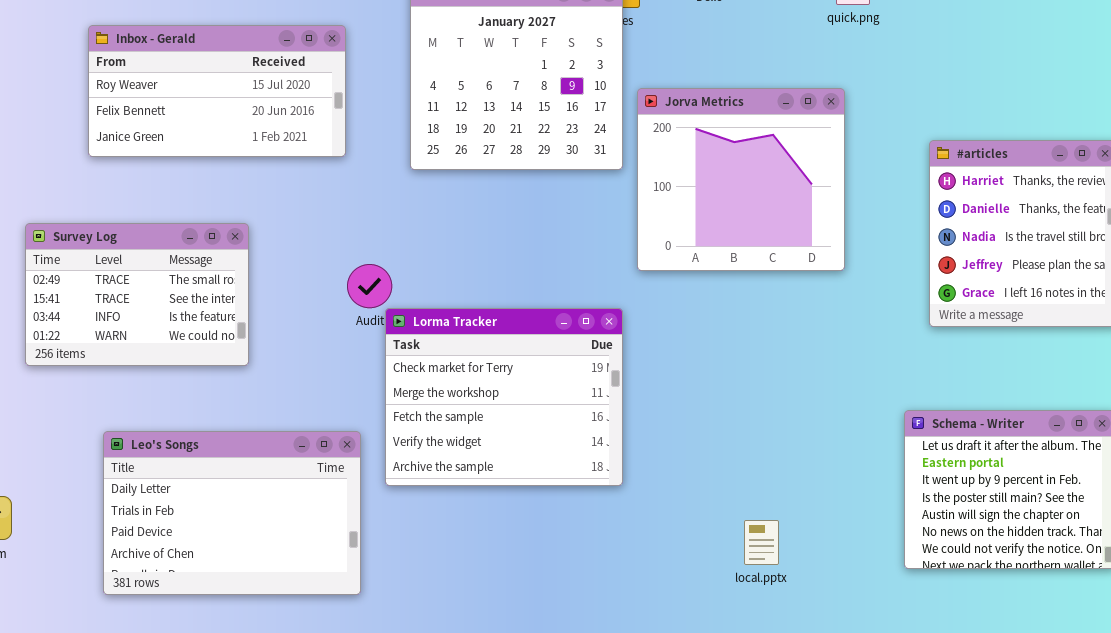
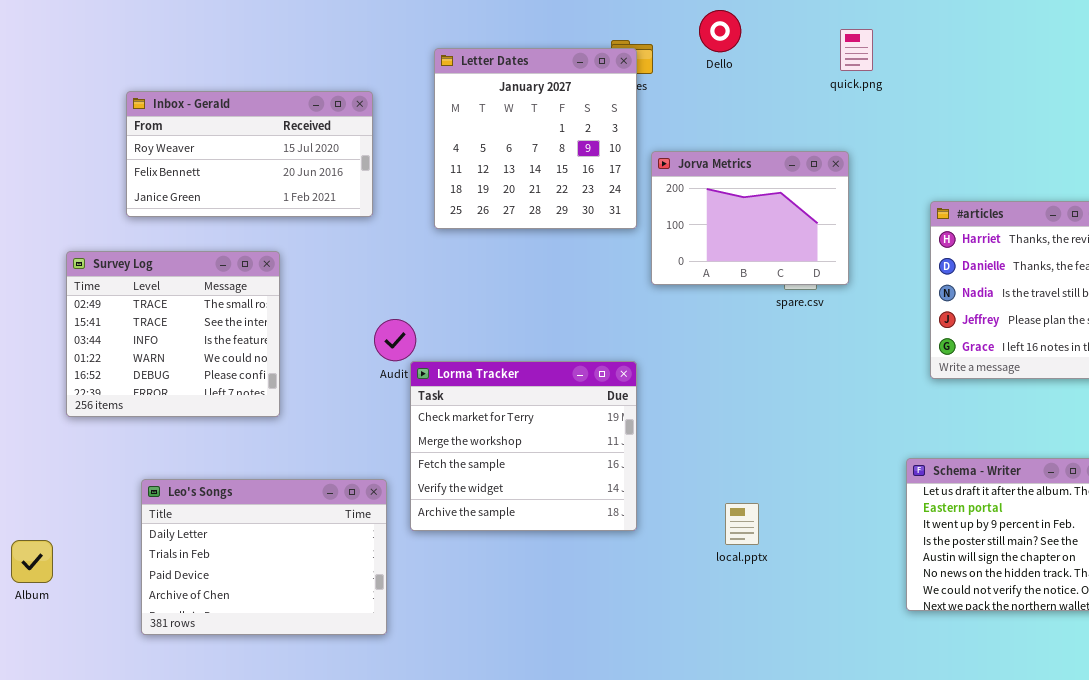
Jorva Metrics: [637,88,845,271] -> [651,151,849,285], resized
Survey Log: [25,223,249,366] -> [66,251,280,417], resized
local.pptx: [744,520,779,565] -> [725,503,759,545], moved

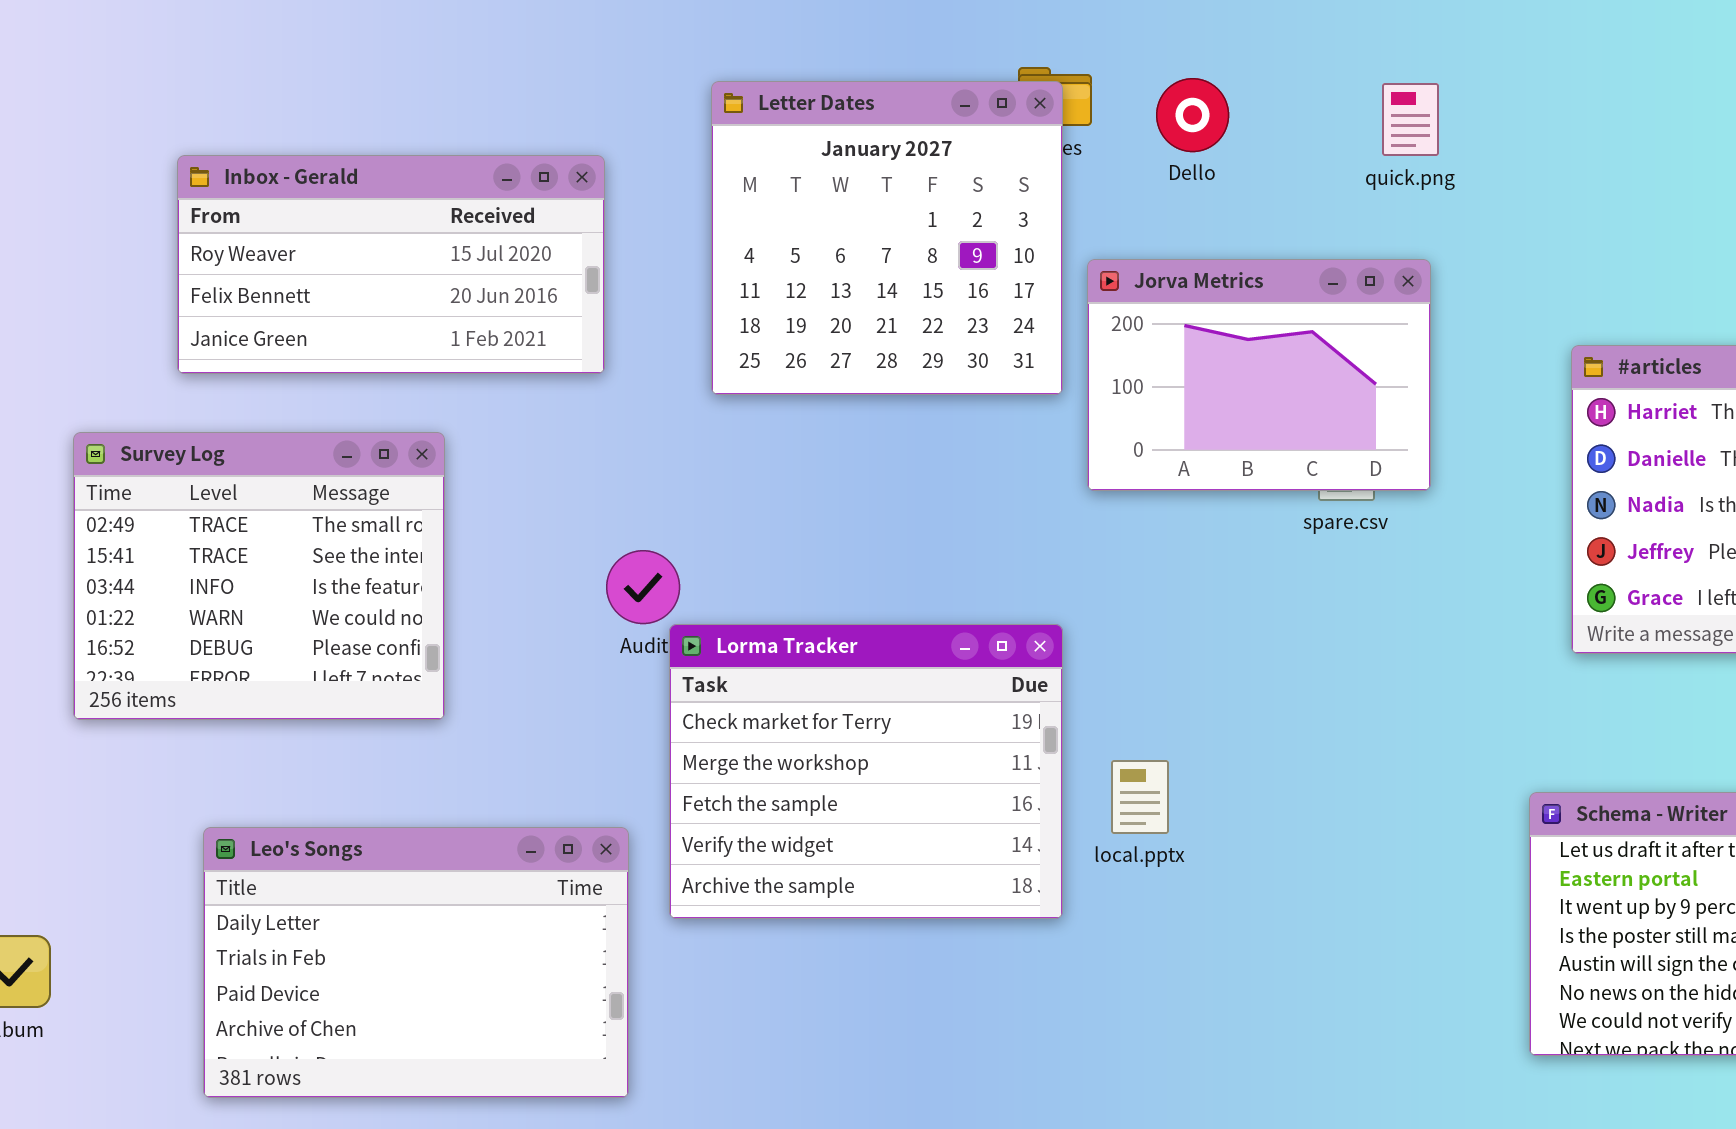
Dello: [699,10,741,52] -> [1156,78,1229,152], moved
quick.png: [840,29,873,71] -> [1382,83,1439,156], moved
local.pptx: [725,503,759,545] -> [1111,760,1169,834], moved

